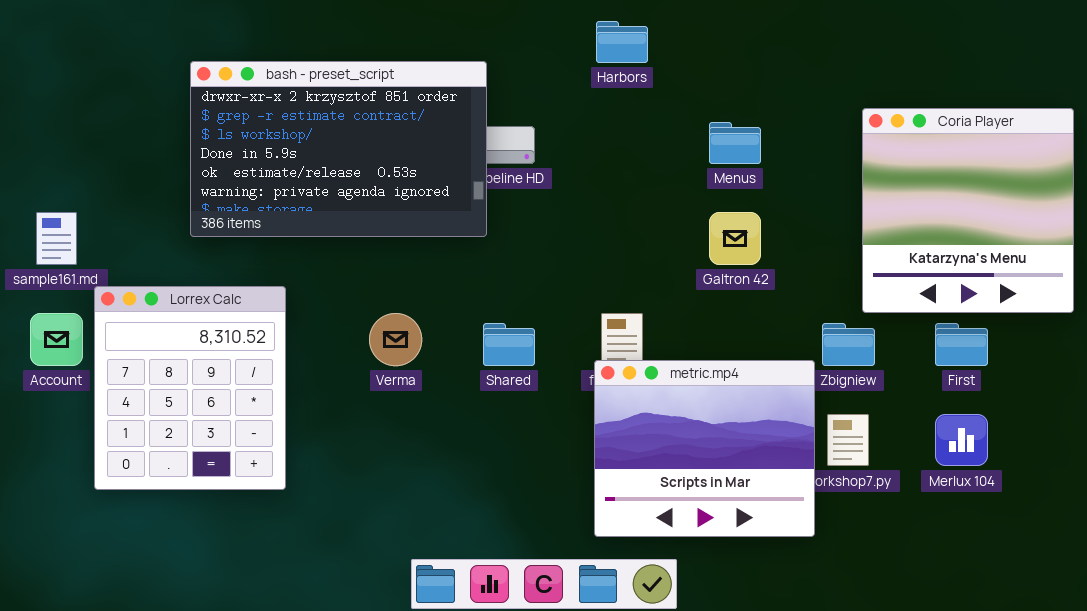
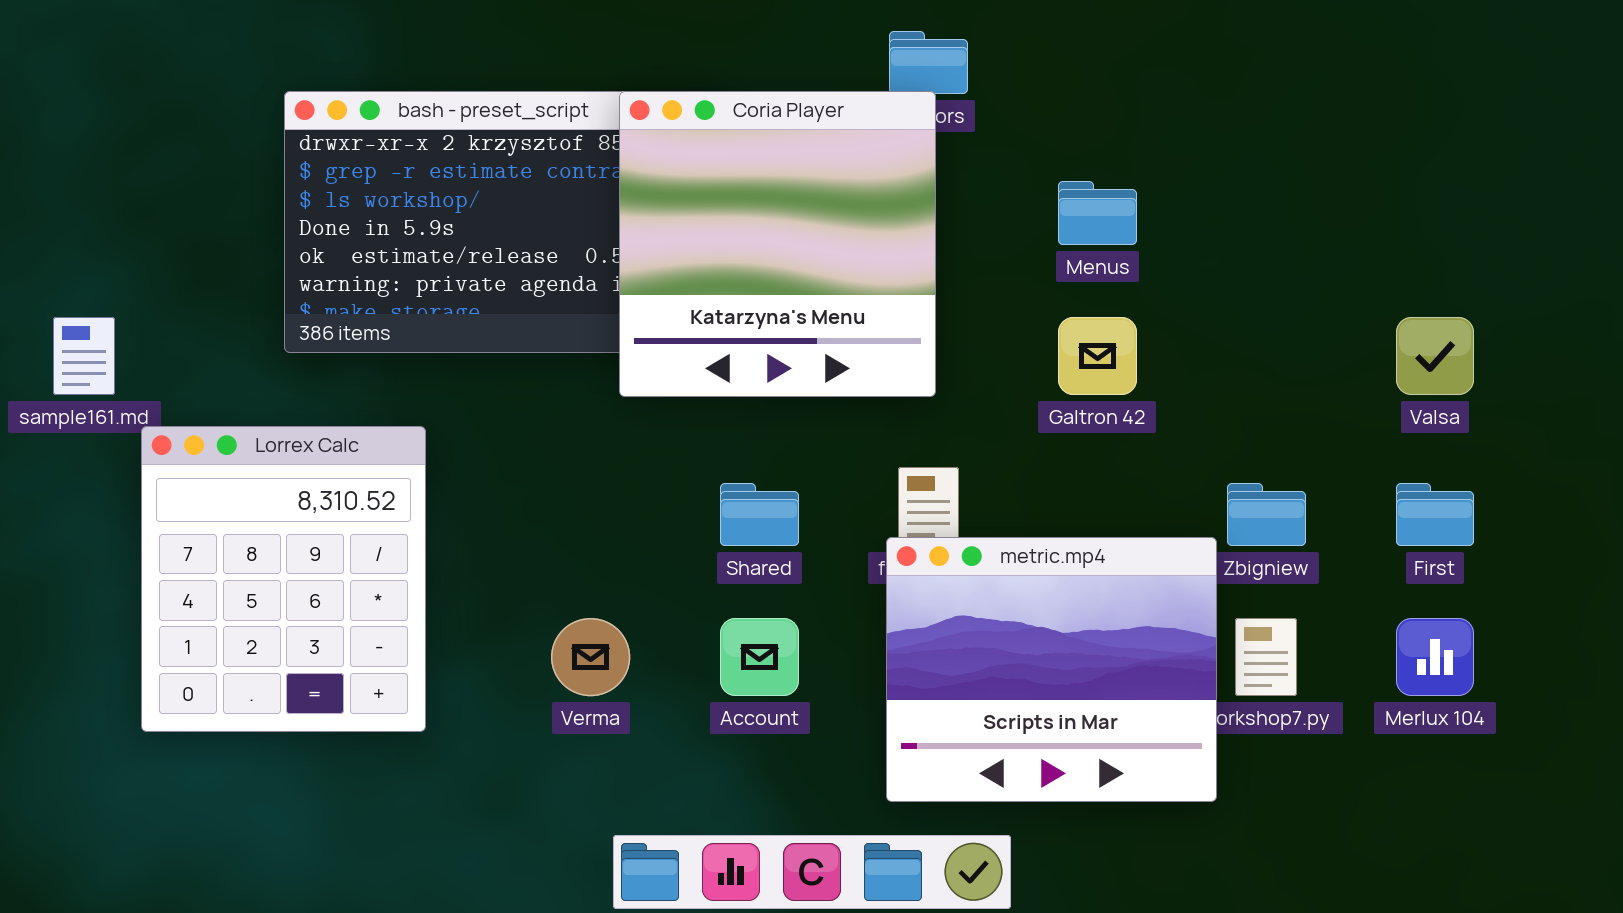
Coria Player: [862,108,1074,313] -> [619,91,936,397], moved
Account: [30,313,83,366] -> [720,618,799,696], moved
Verma: [369,313,422,366] -> [551,618,630,696], moved

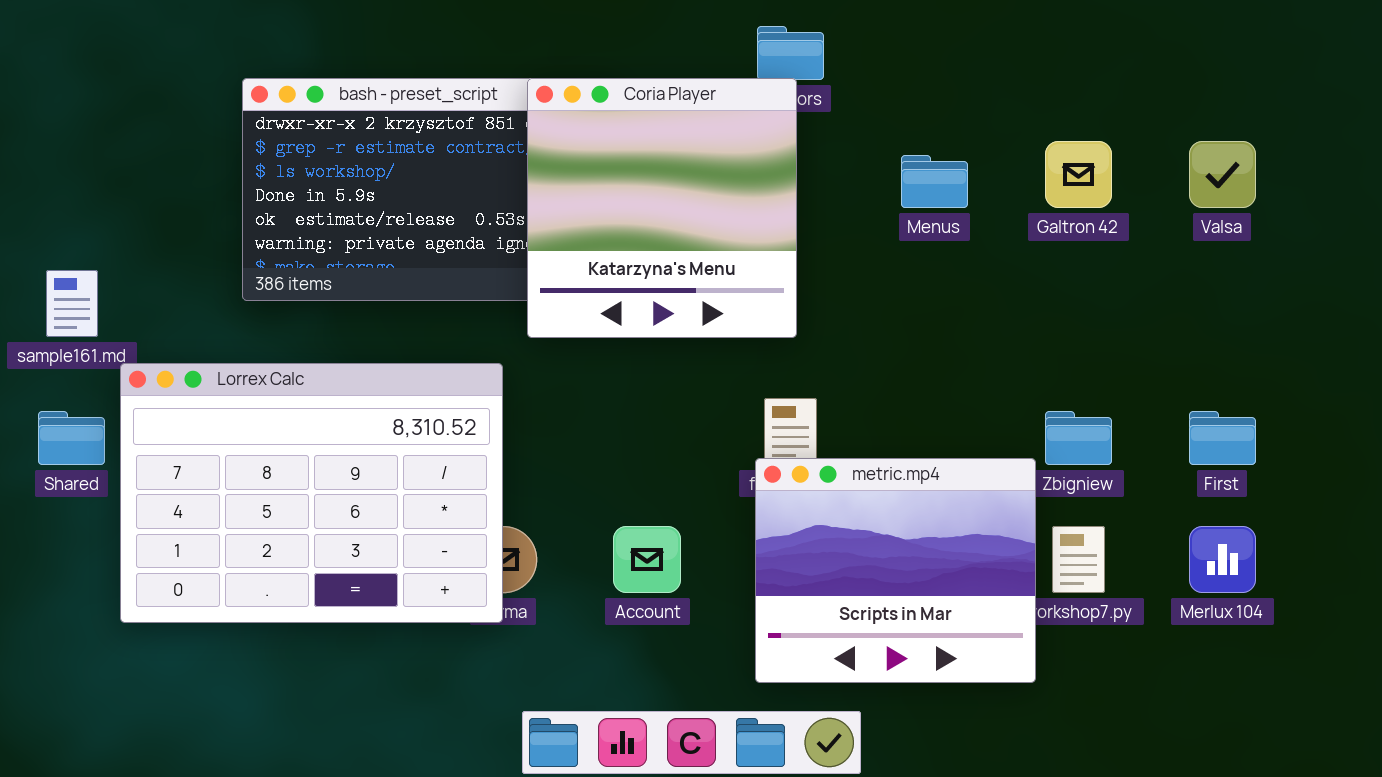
Galtron 42: [1058,317,1137,395] -> [1045,141,1112,208], moved
Valsa: [1396,317,1474,395] -> [1189,141,1256,208], moved
Lorrex Calc: [141,426,426,732] -> [120,363,503,623], resized
Shared: [720,483,799,546] -> [38,411,105,465], moved

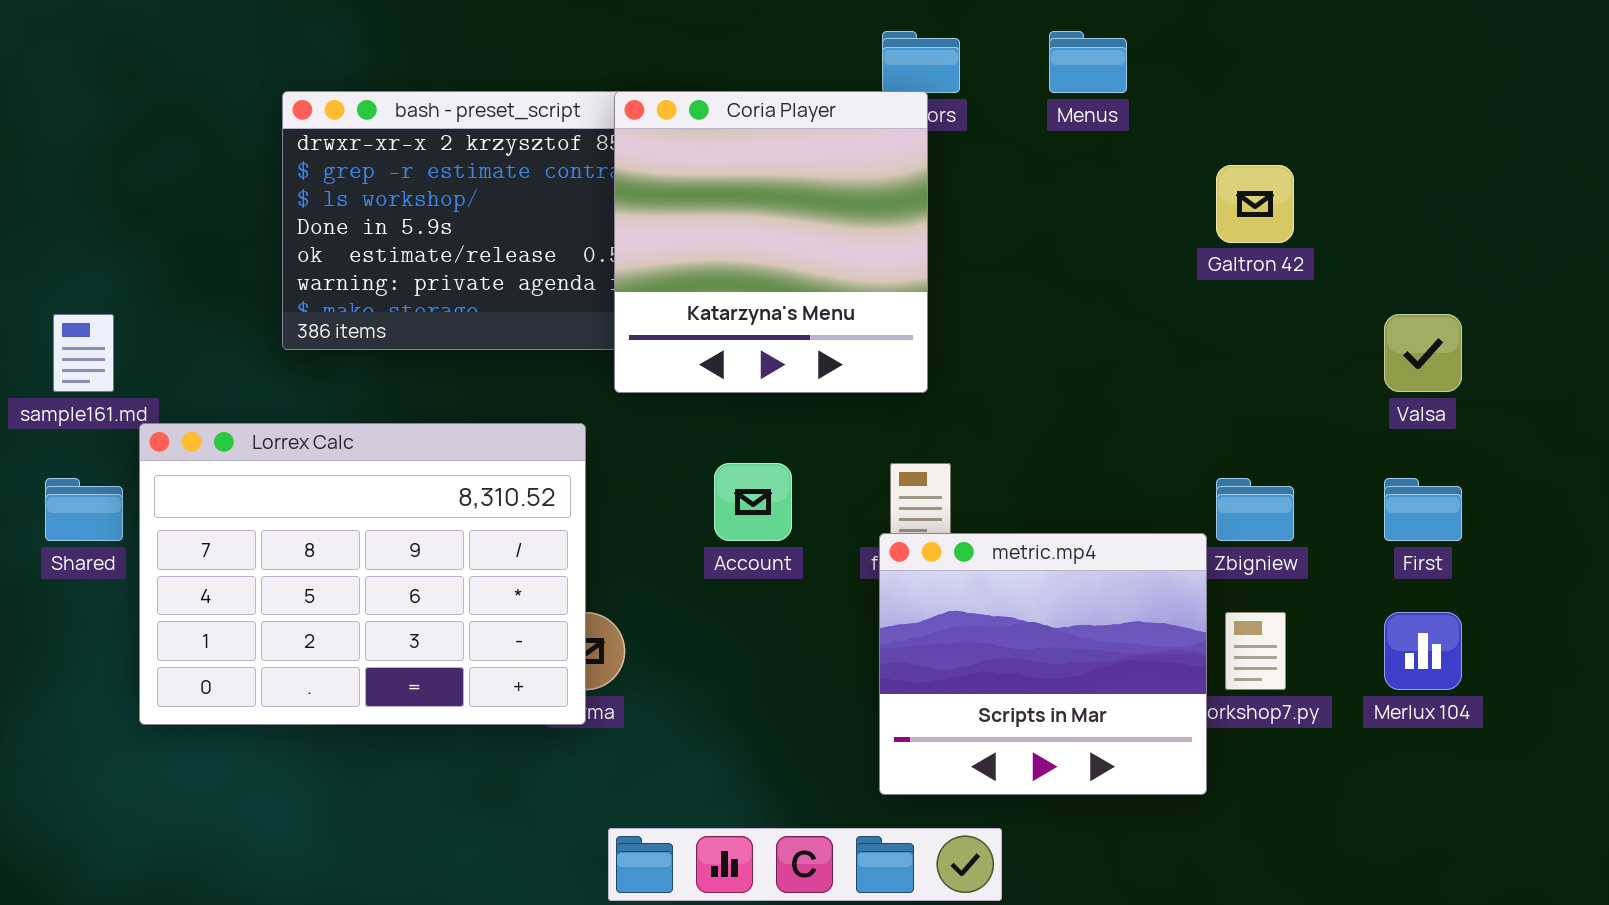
Valsa: [1189,141,1256,208] -> [1384,314,1462,392], moved
Menus: [901,155,968,208] -> [1049,31,1127,93], moved
Account: [613,526,681,593] -> [714,463,792,541], moved

